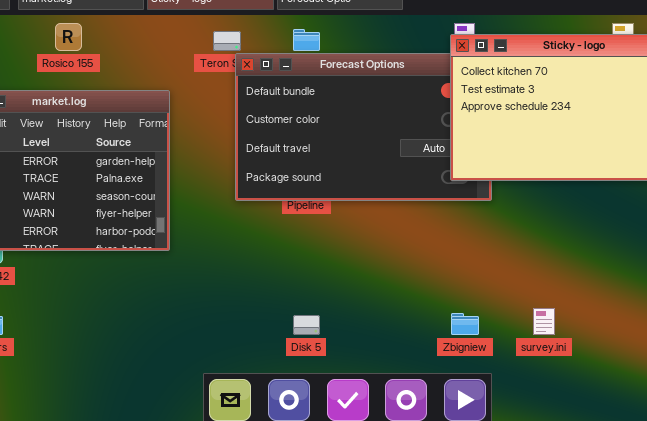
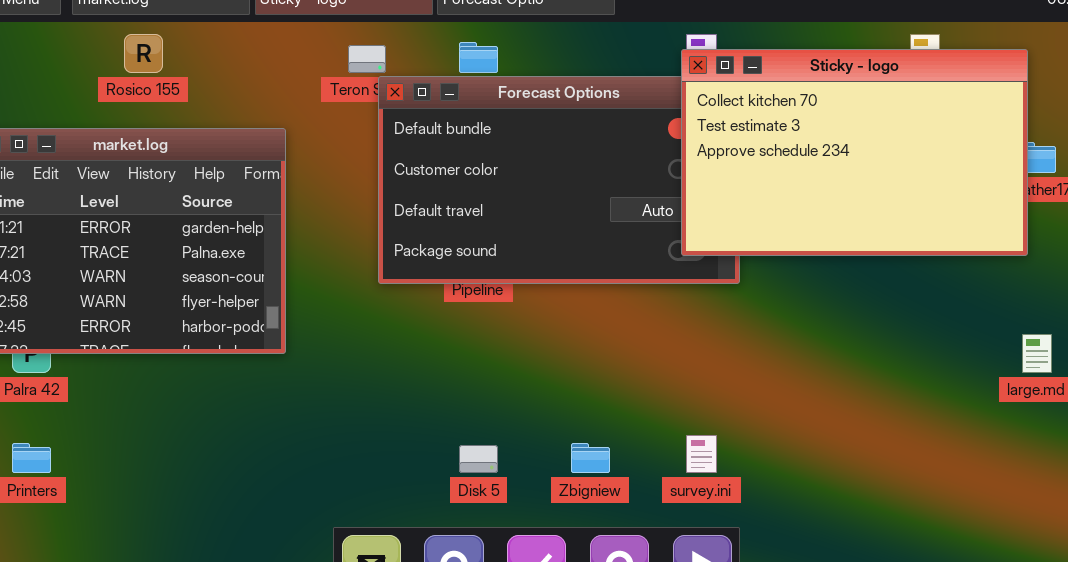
survey.ini: [533,308,555,335] -> [686,435,717,473], moved
Zbigniew: [451,313,479,335] -> [571,443,610,473], moved

